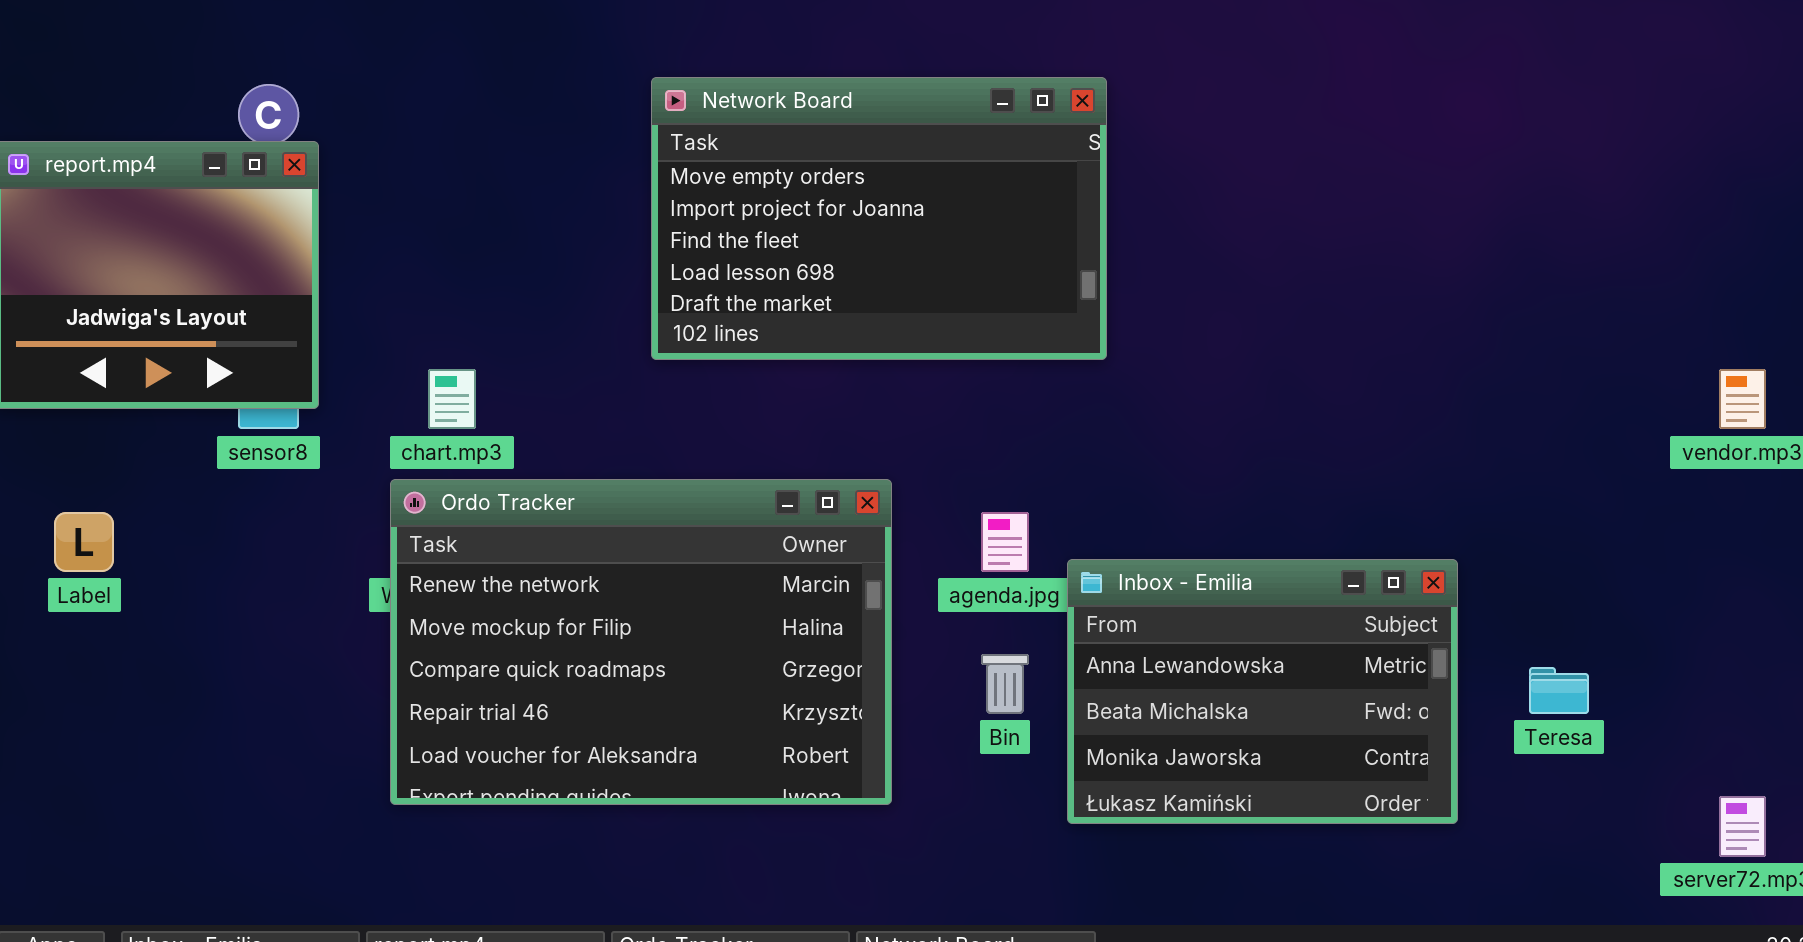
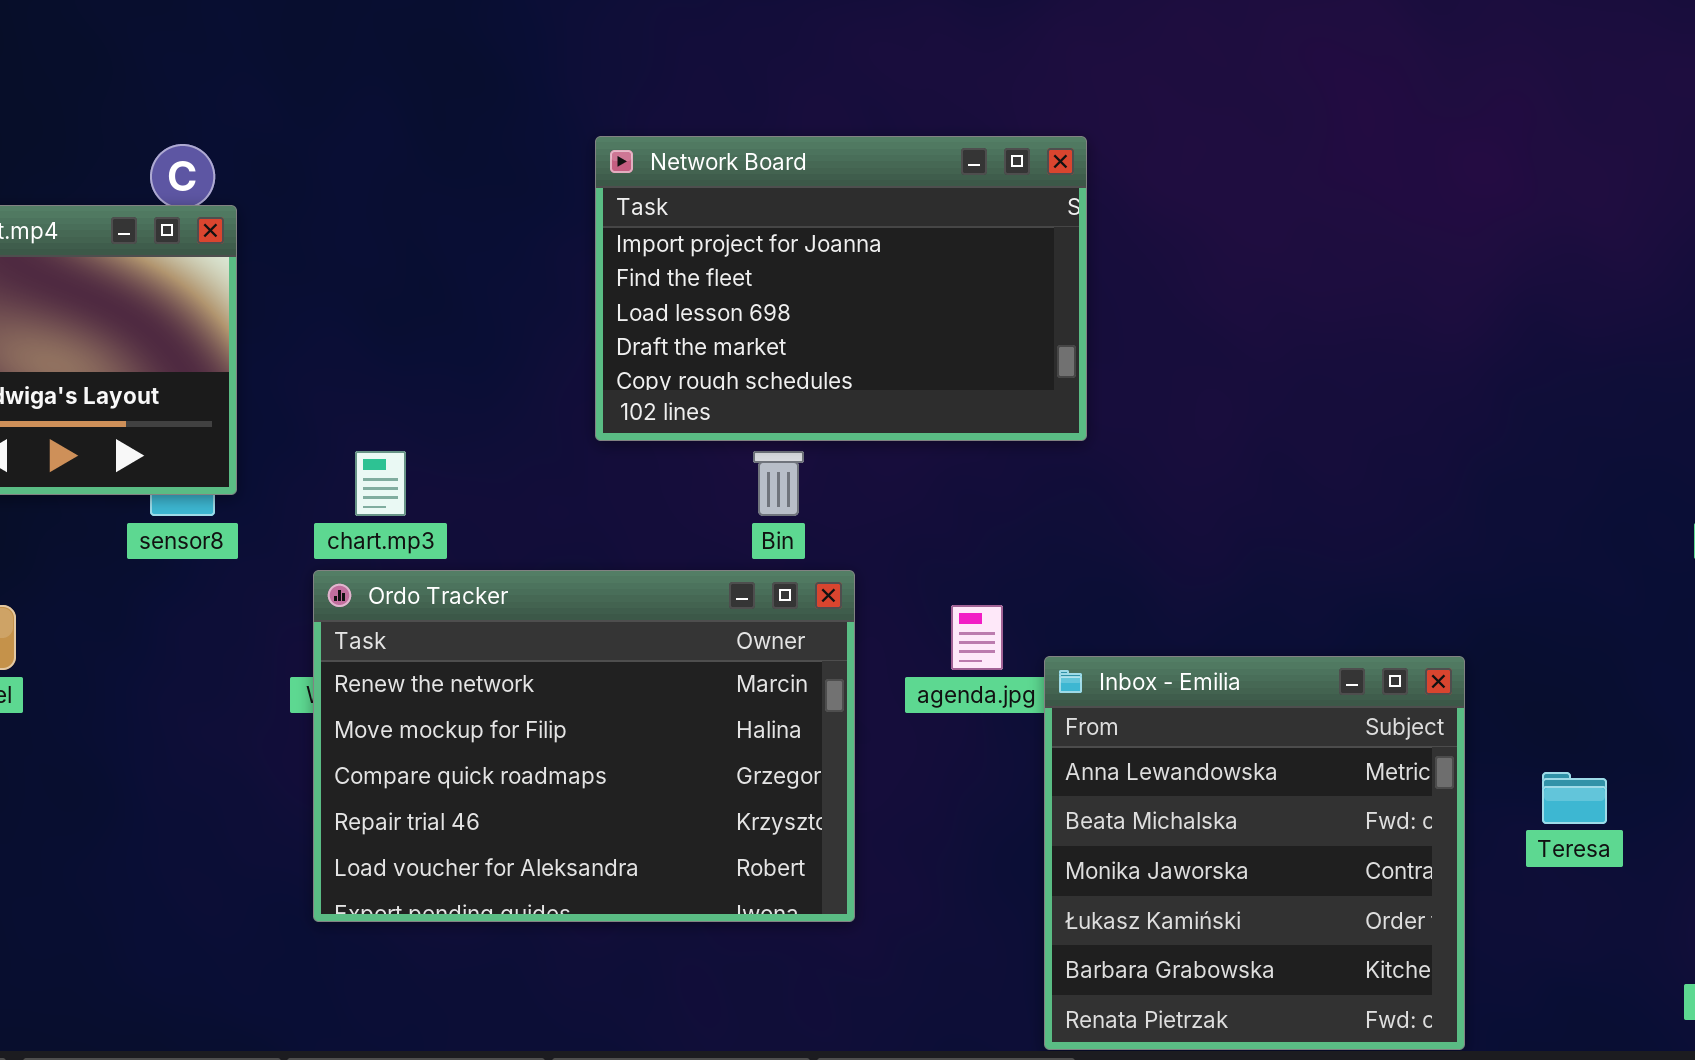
Network Board: [651,77,1107,360] -> [595,136,1087,441], scrolled down 1 row
Inbox - Emilia: [1067,559,1458,824] -> [1044,656,1465,1050], resized
Bin: [981,654,1029,714] -> [753,451,804,516], moved

